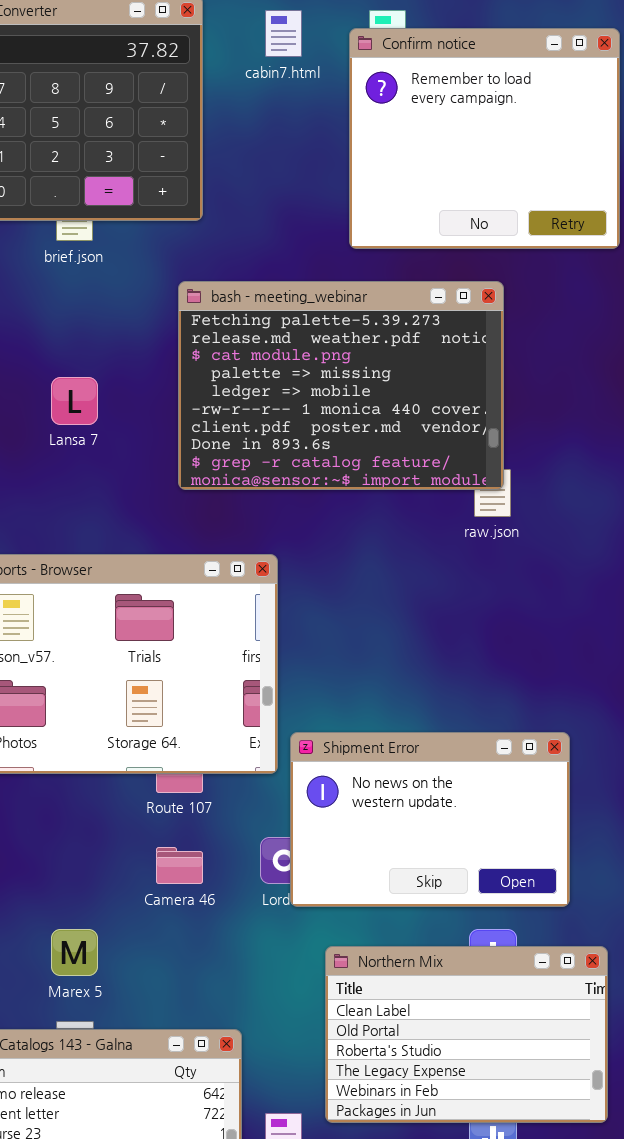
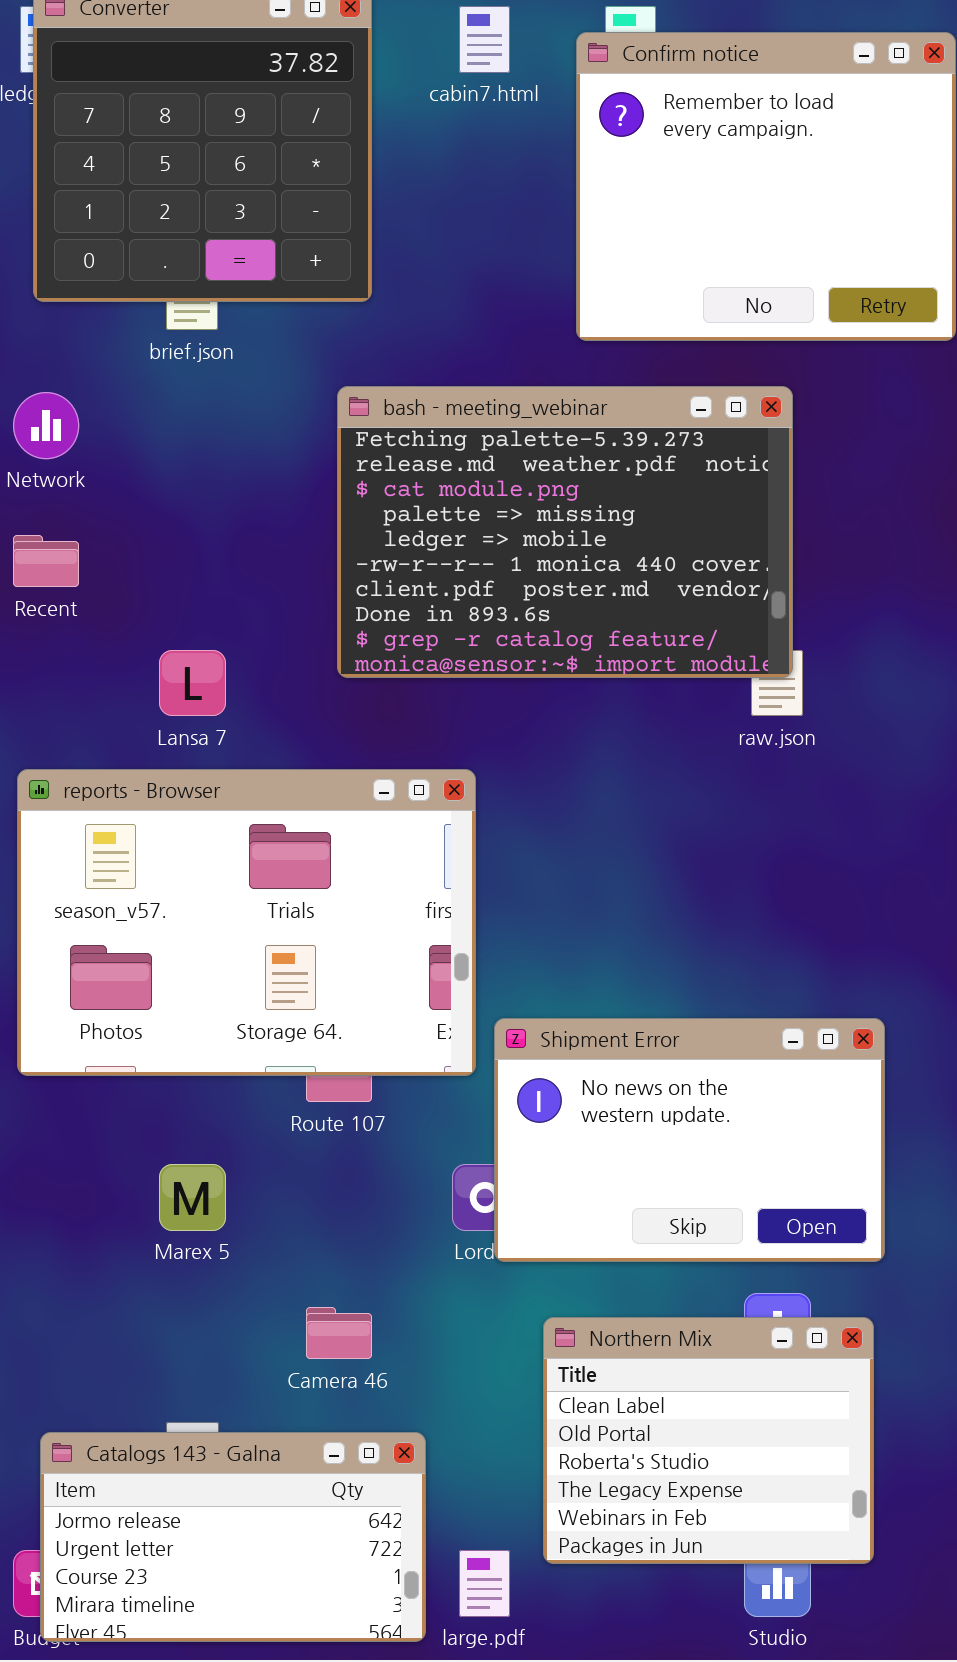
Lansa 7: [51,377,98,425] -> [159,650,226,716], moved
Camera 46: [156,847,203,884] -> [306,1307,372,1359], moved
Marex 5: [51,929,98,976] -> [159,1164,226,1231], moved
Northern Mix: [325,946,608,1123] -> [543,1317,874,1564], resized

